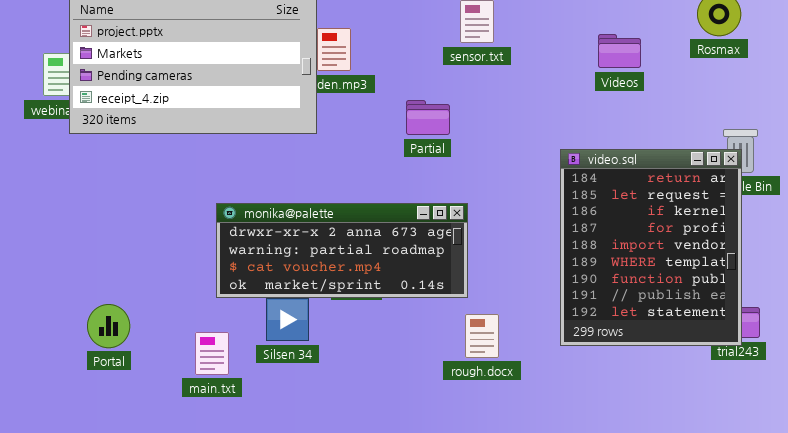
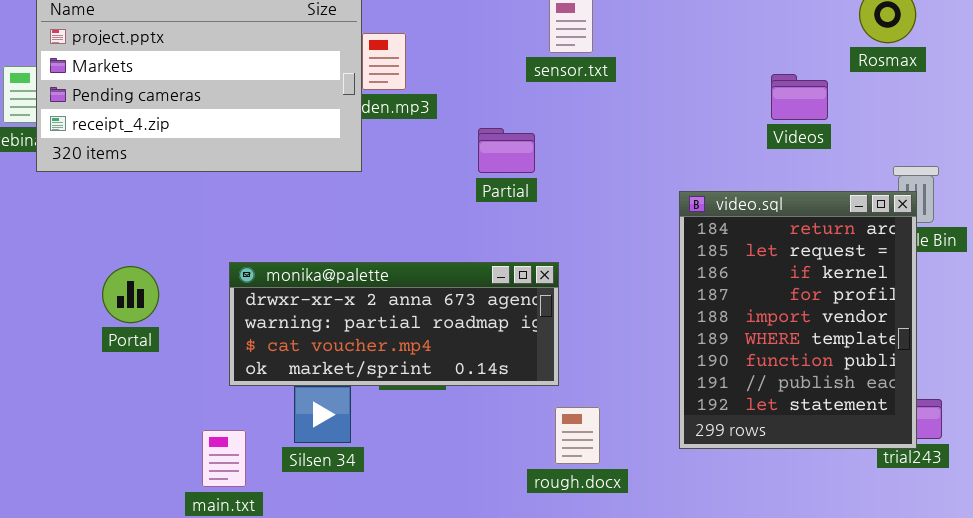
Videos: [598,34,641,68] -> [771,74,828,120], moved
Portal: [87,304,130,348] -> [102,266,159,323], moved

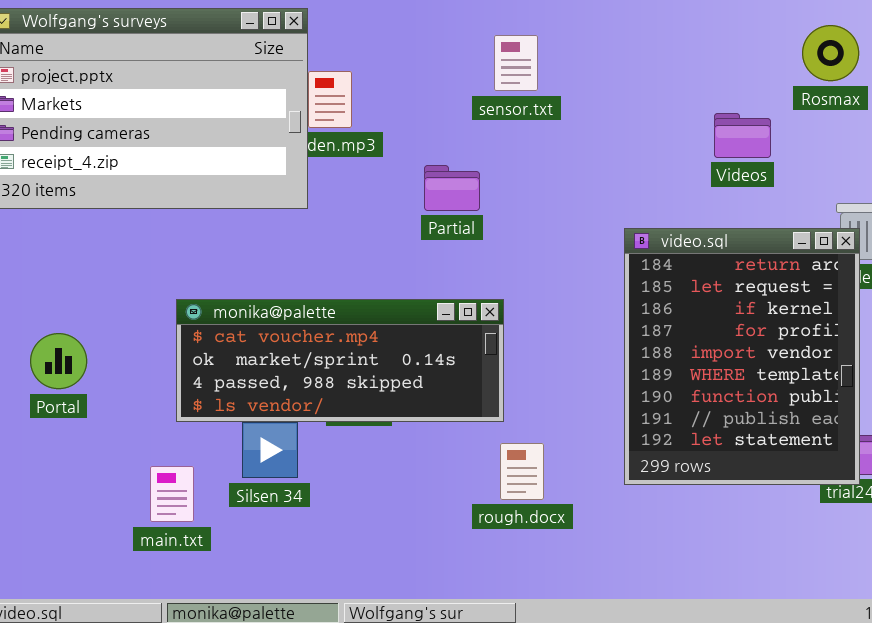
monika@palette: [229,262,559,386] -> [176,299,504,422], scrolled down 2 rows
Portal: [102,266,159,323] -> [30,333,87,389], moved

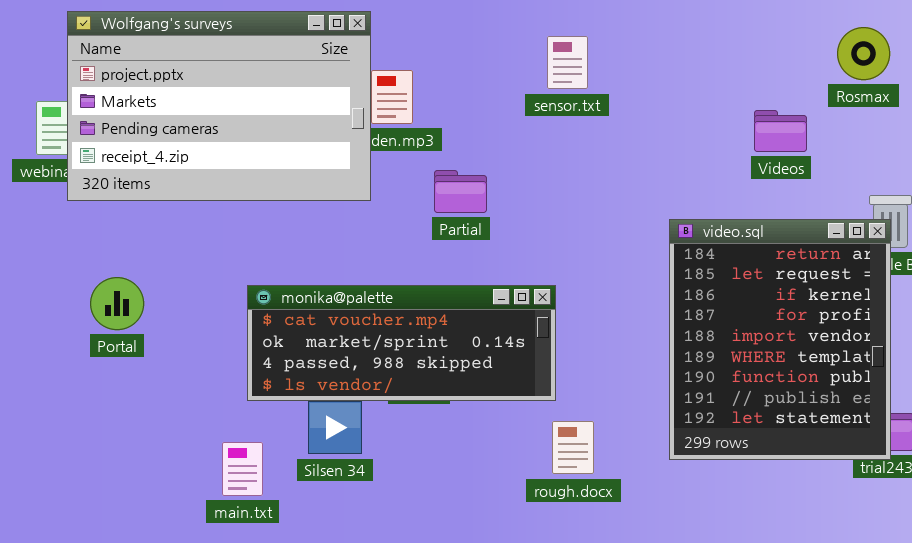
Partial: [424,165,480,211] -> [434,170,487,213], moved
Portal: [30,333,87,389] -> [90,277,144,330], moved

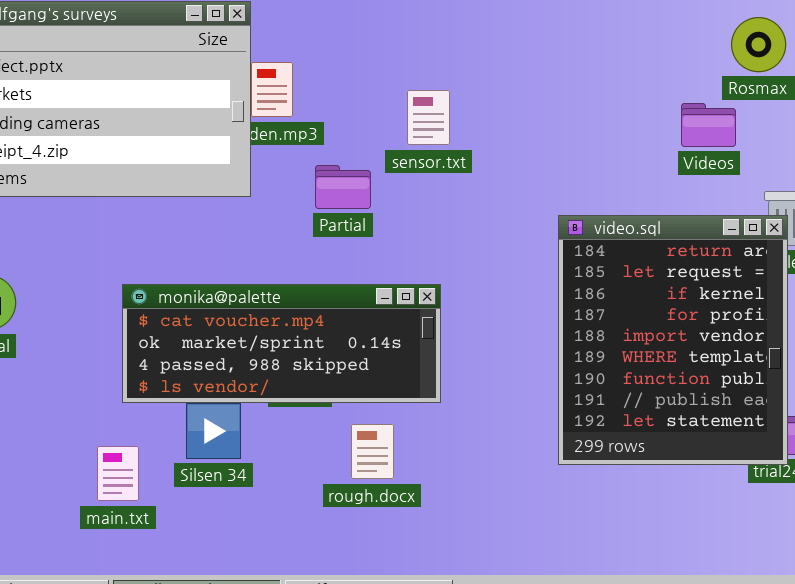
sensor.txt: [547,36,588,89] -> [407,90,450,145], moved
Videos: [754,110,807,152] -> [681,103,736,147], moved
rough.docx: [552,421,594,474] -> [351,424,394,479], moved

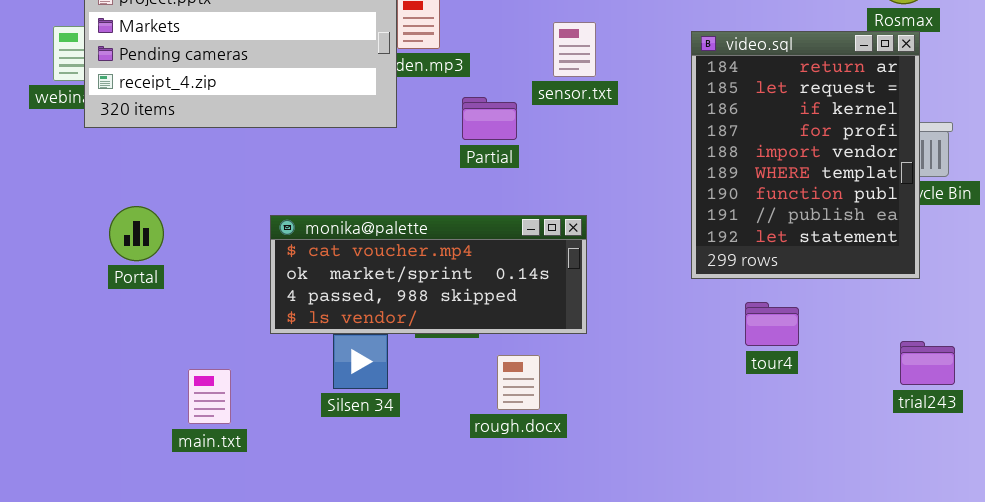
video.sql: [558,215,788,465] -> [691,31,920,279], moved
main.txt: [97,446,139,501] -> [188,369,231,424], moved

